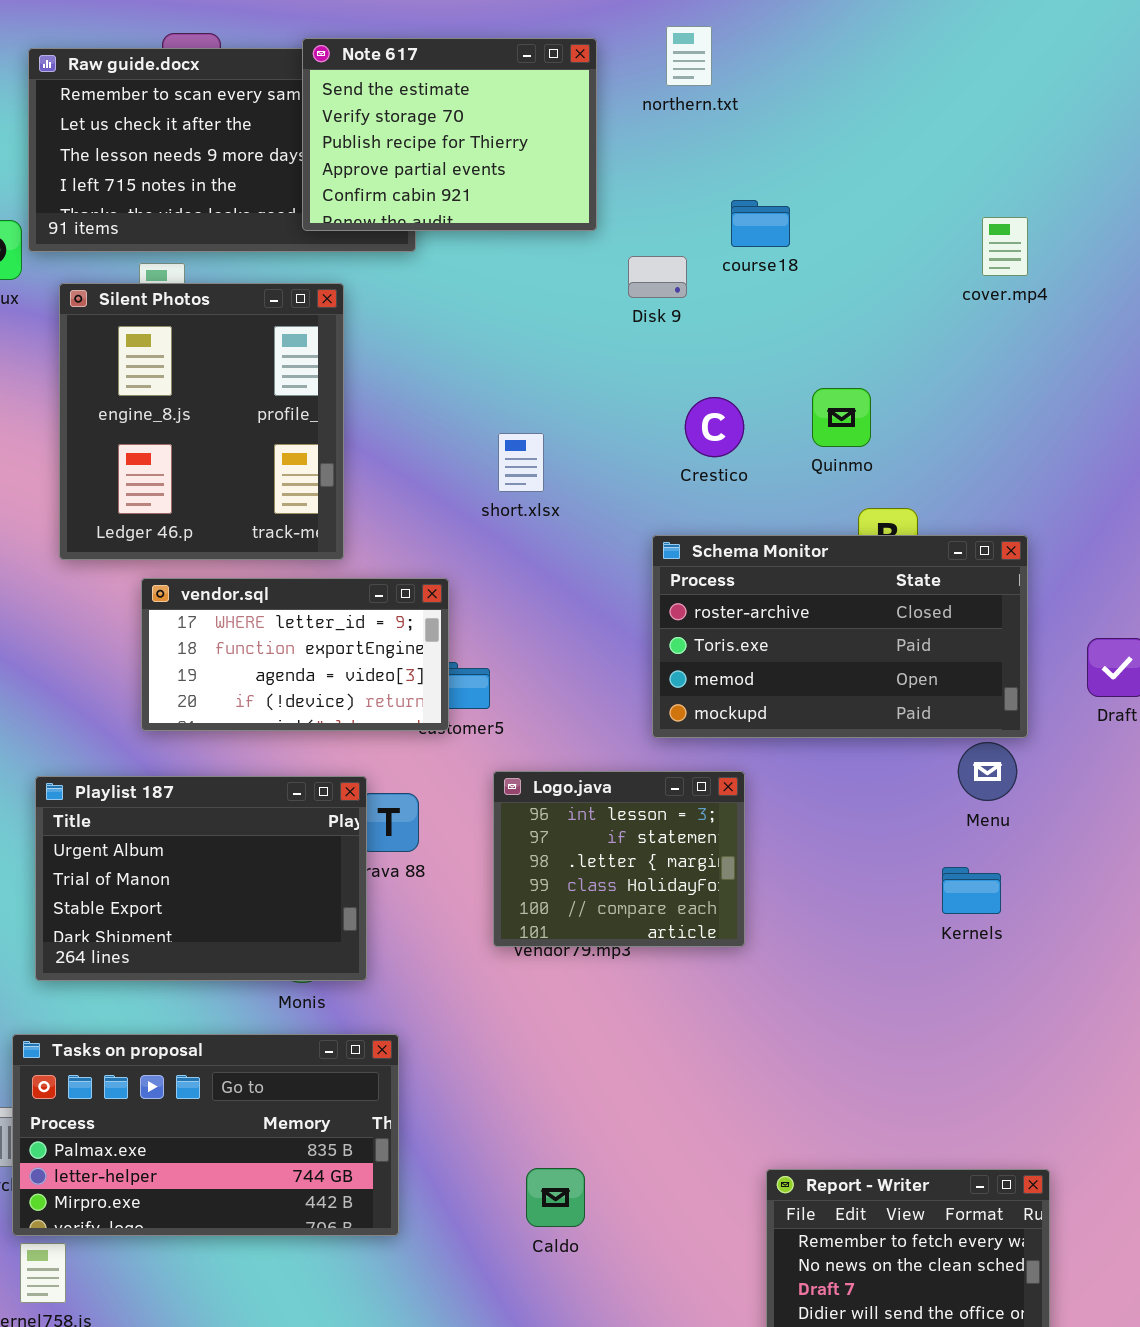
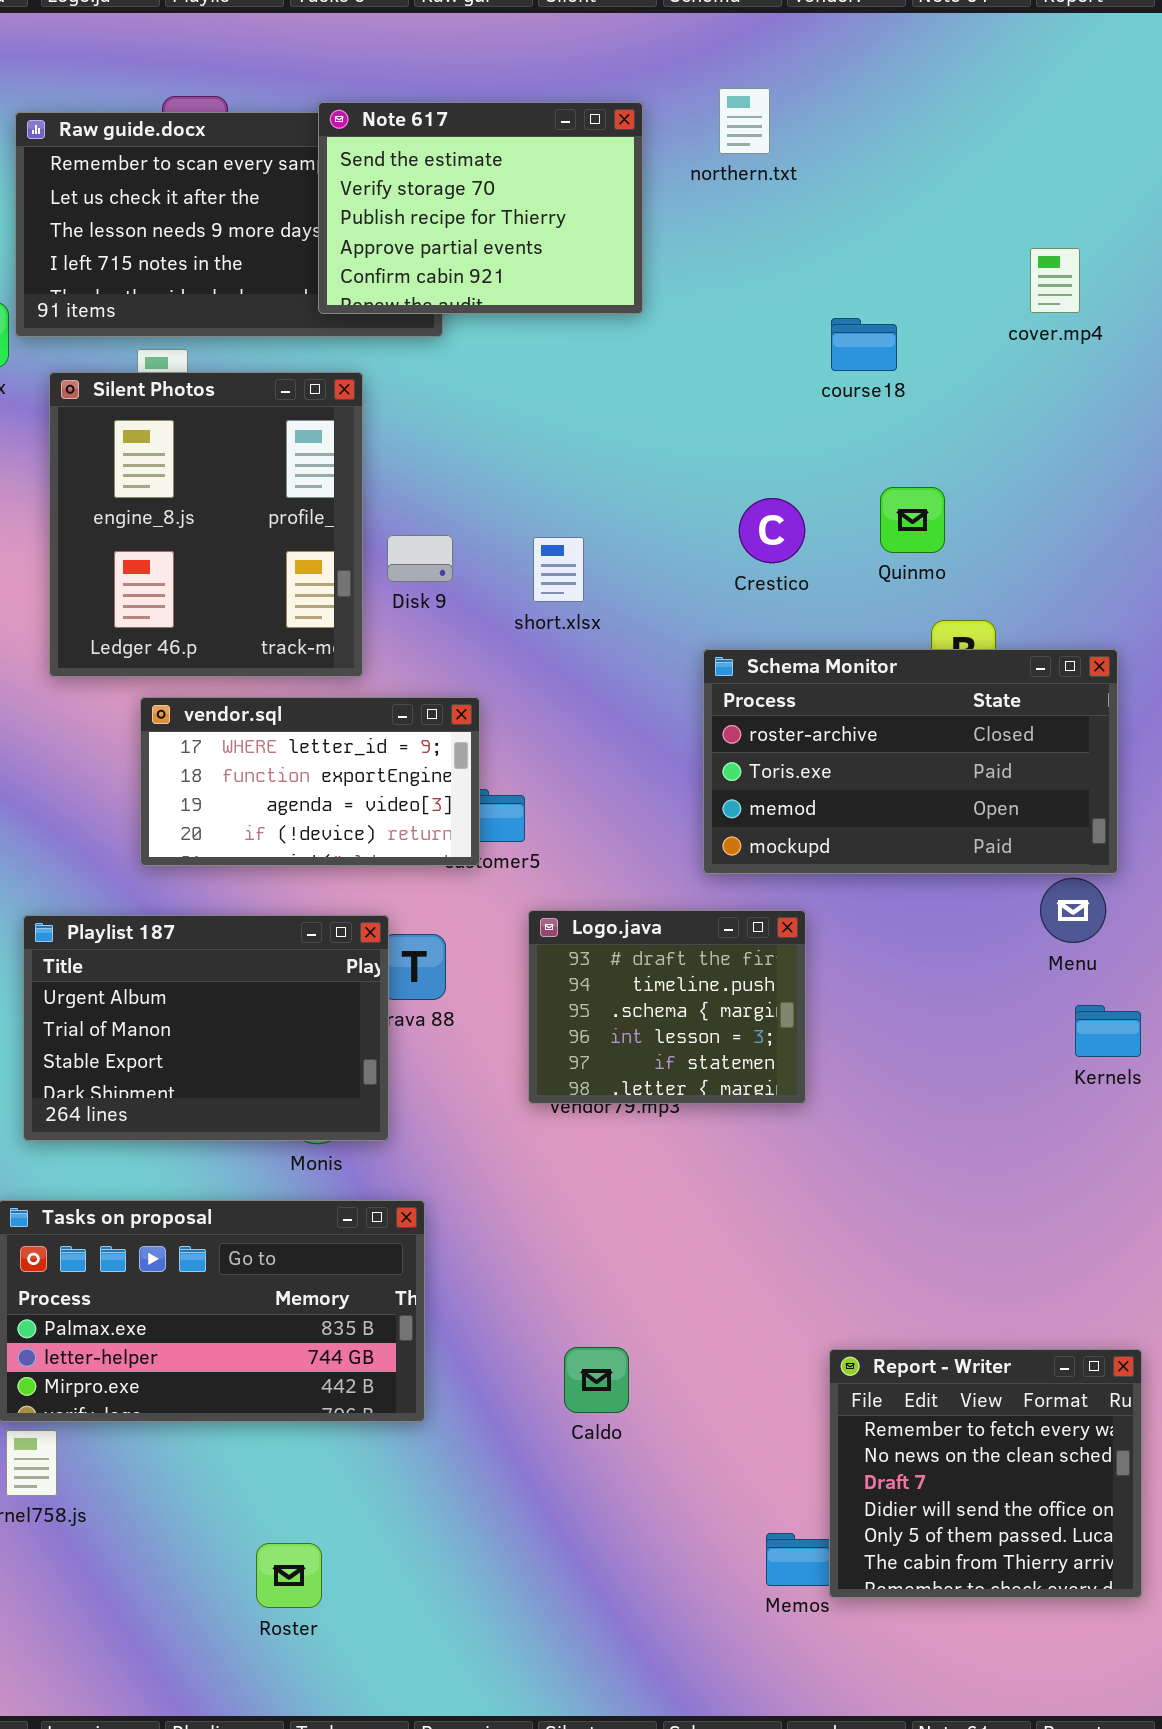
course18: [731,200,790,247] -> [831,318,897,371], moved
cover.mp4: [982,217,1028,276] -> [1030,248,1080,313], moved
Disk 9: [628,256,687,298] -> [387,535,453,582], moved
Logo.java: [493,771,745,947] -> [528,910,806,1104], scrolled up 3 rows
Kernels: [942,867,1001,914] -> [1075,1005,1141,1057], moved

